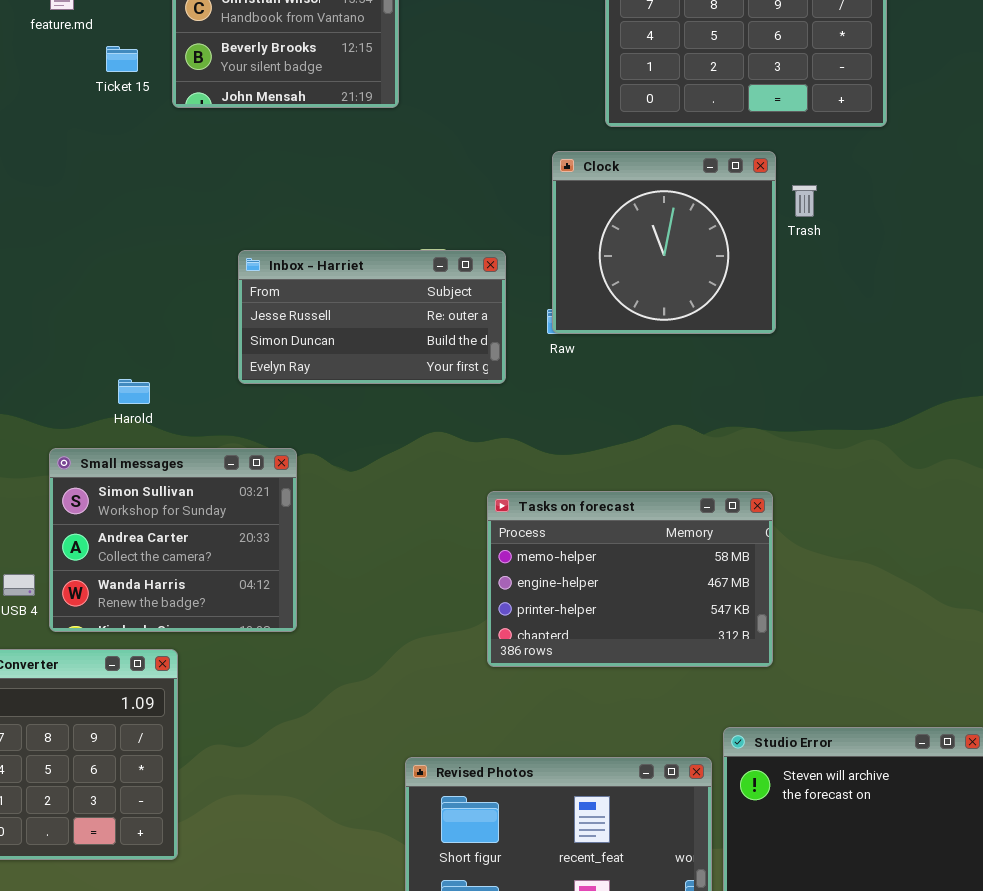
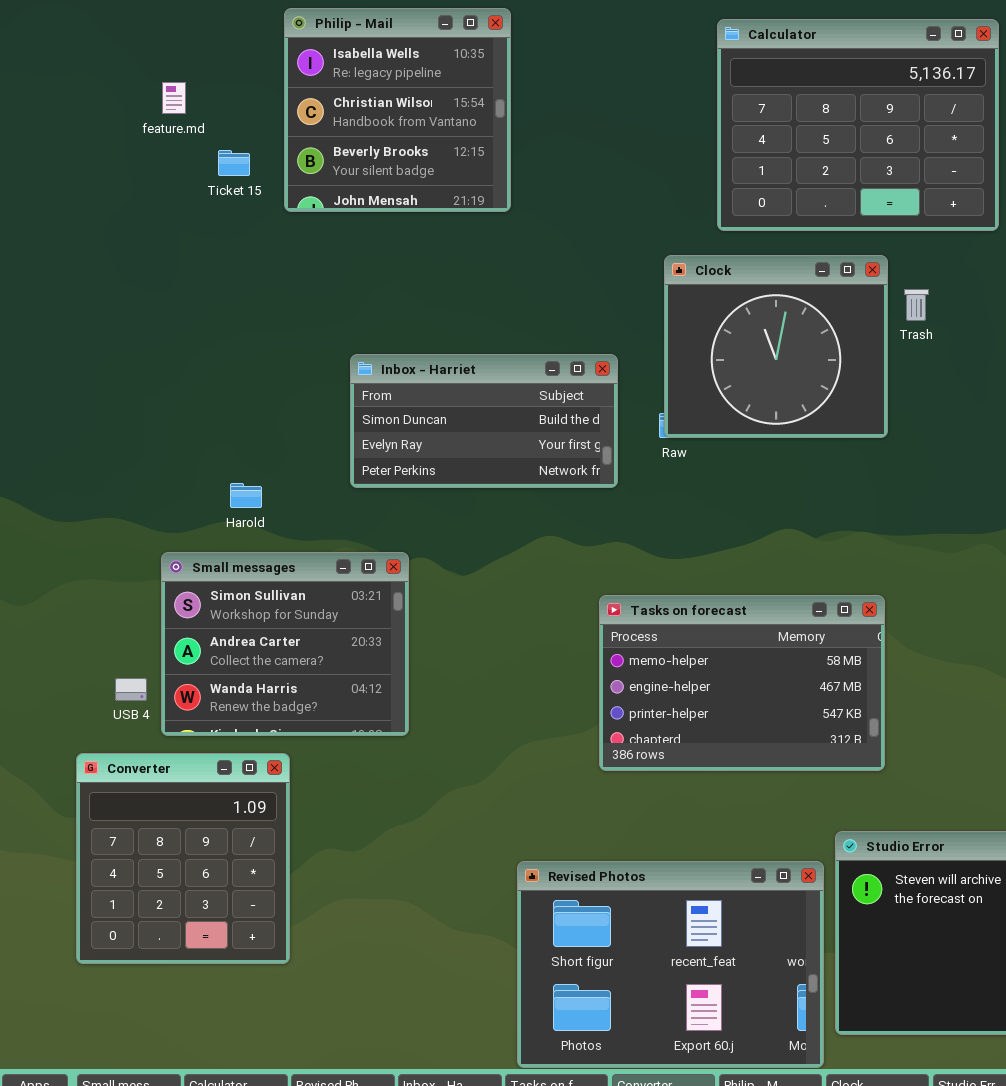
Inbox - Harriet: [238,250,506,384] -> [350,354,618,488], scrolled down 1 row

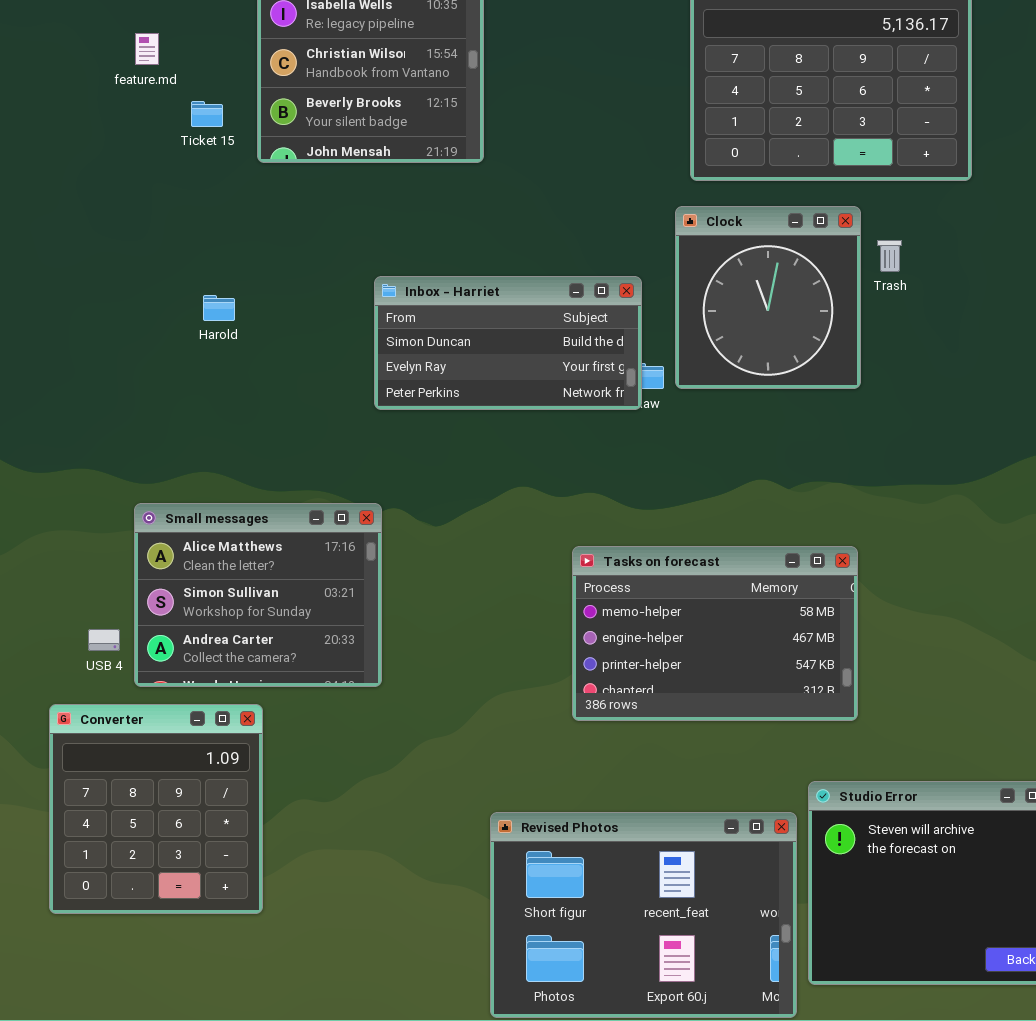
Clock: [664,255,888,438] -> [675,206,861,389], resized
Inbox - Harriet: [350,354,618,488] -> [374,276,642,410], moved
Harold: [230,483,262,508] -> [203,295,235,321], moved
Small messages: [161,552,409,736] -> [134,503,382,687], scrolled up 1 row

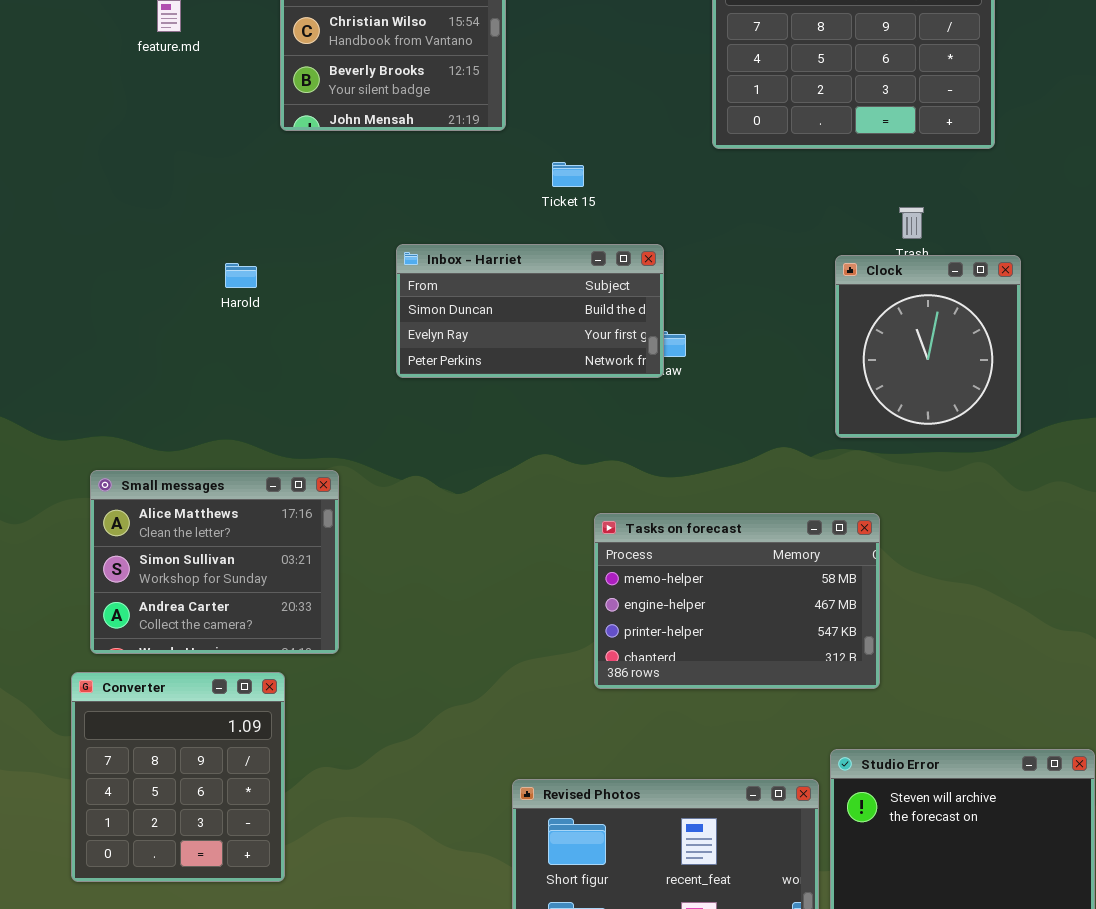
Ticket 15: [191,101,223,127] -> [552,162,584,187], moved
Clock: [675,206,861,389] -> [835,255,1021,438], moved
Small messages: [134,503,382,687] -> [90,470,339,654], moved

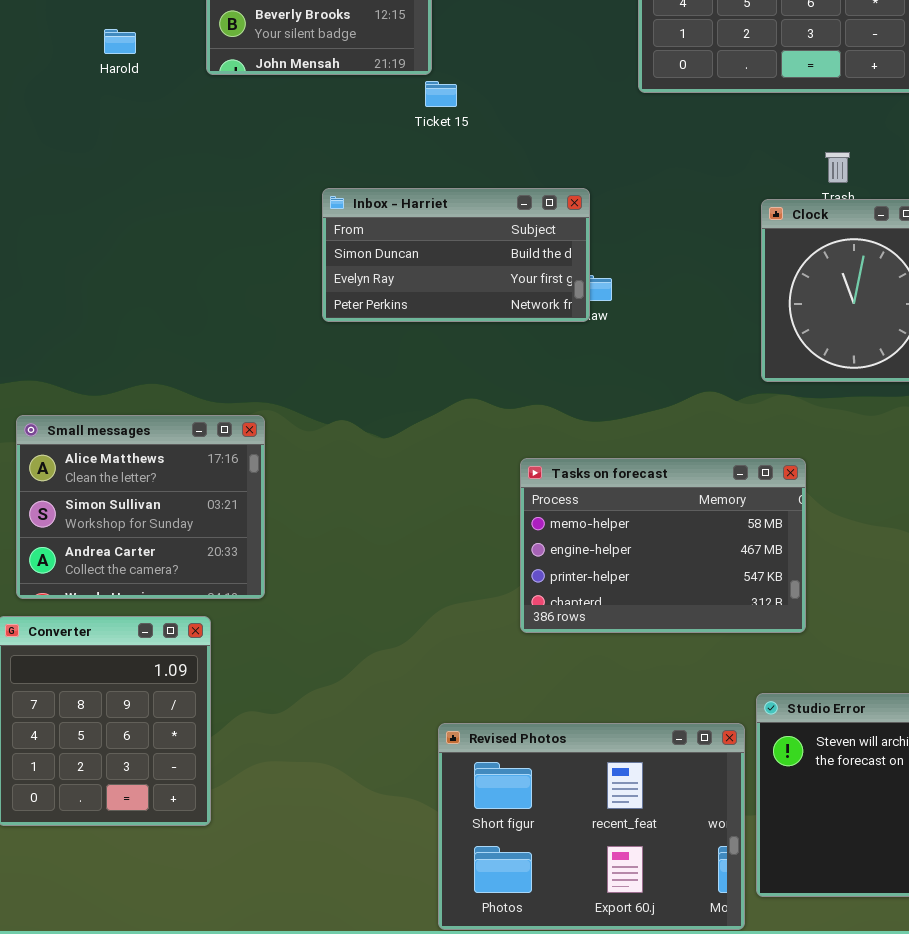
Ticket 15: [552,162,584,187] -> [425,81,457,107], moved
Harold: [225,263,257,288] -> [104,29,136,54], moved

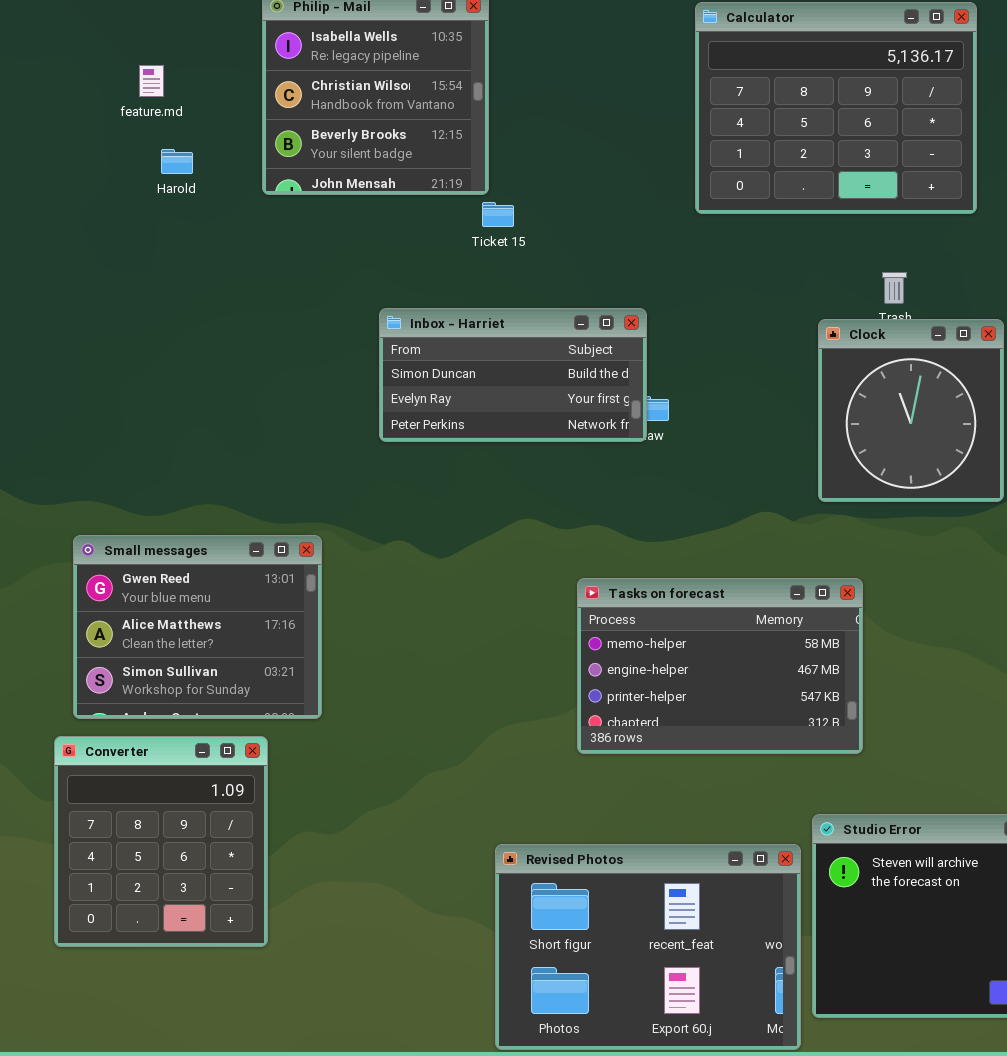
Small messages: [16,415,265,599] -> [73,535,322,719], scrolled up 1 row

